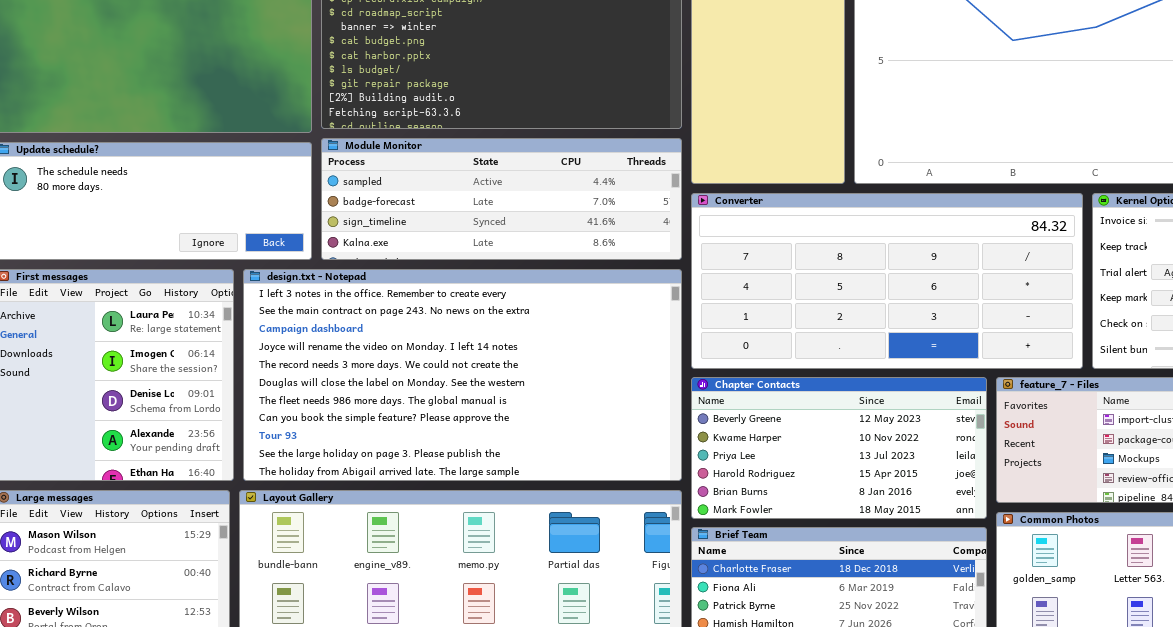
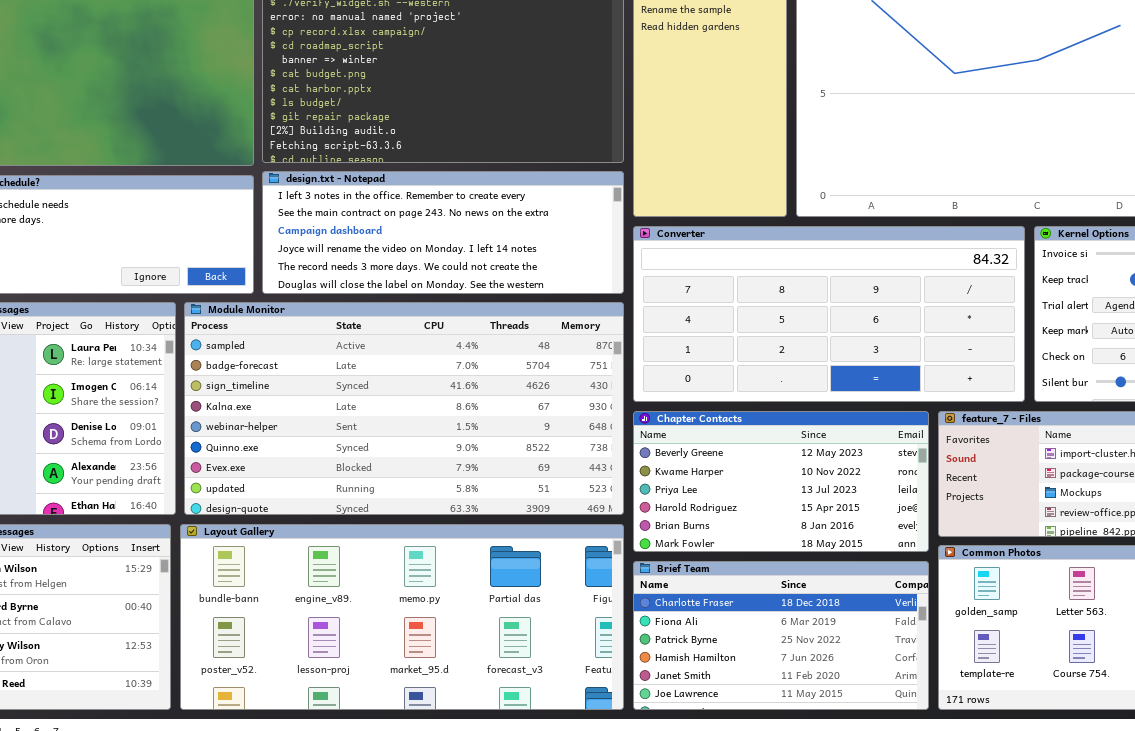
Module Monitor: [321,138,682,260] -> [184,302,624,515], moved, resized
design.txt - Notepad: [243,269,682,481] -> [262,171,624,294], moved, resized

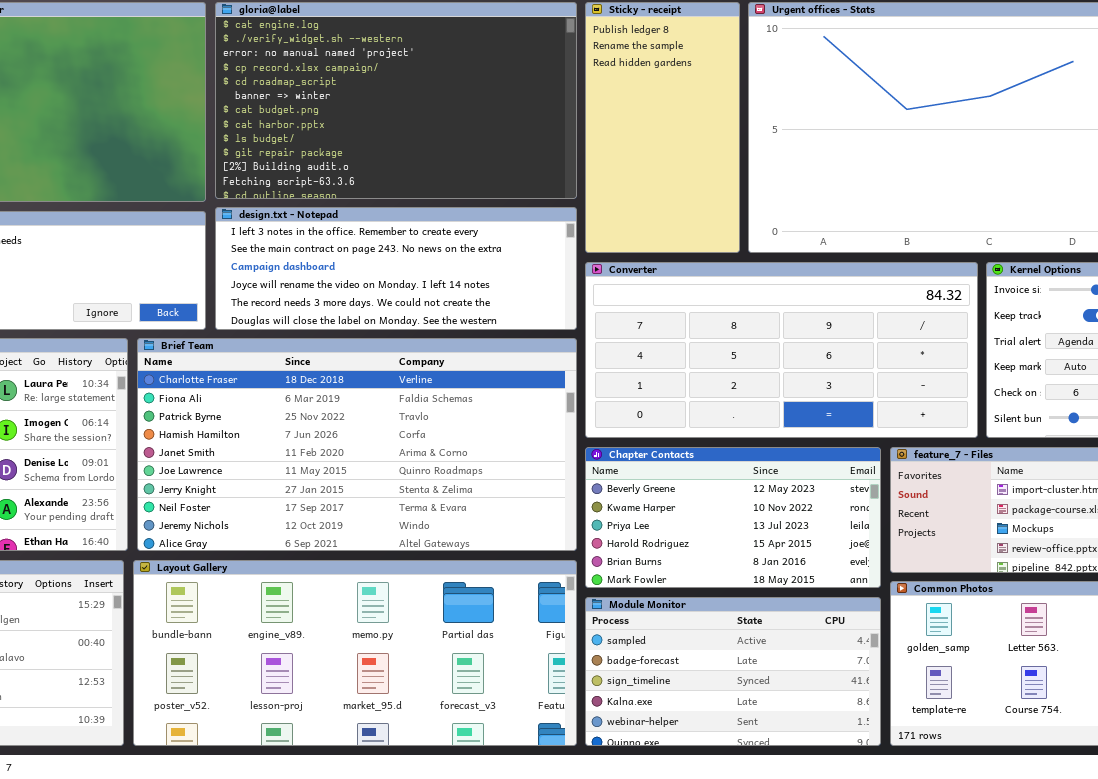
Module Monitor: [184,302,624,515] -> [585,597,881,746], moved, resized
Brief Team: [633,561,929,710] -> [137,338,577,551], moved, resized

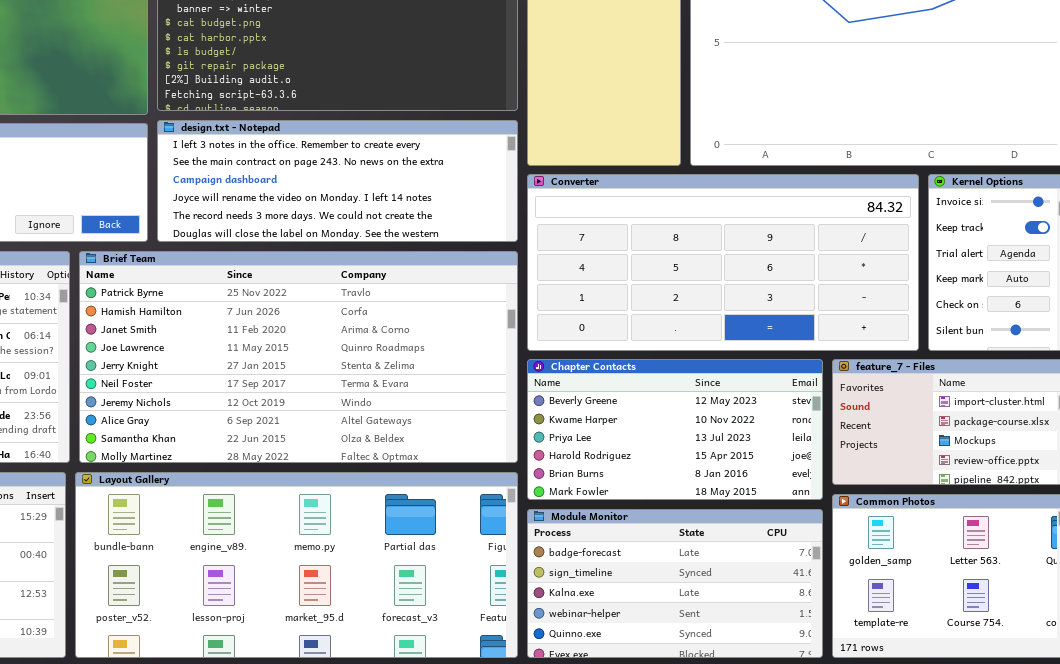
Brief Team: [137,338,577,551] -> [79,251,518,463], scrolled down 2 rows
Module Monitor: [585,597,881,746] -> [527,509,823,658], scrolled down 1 row

